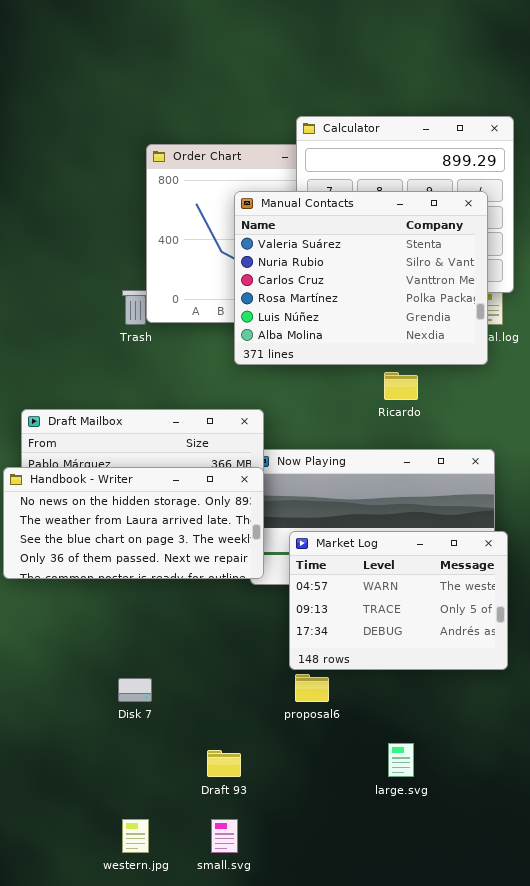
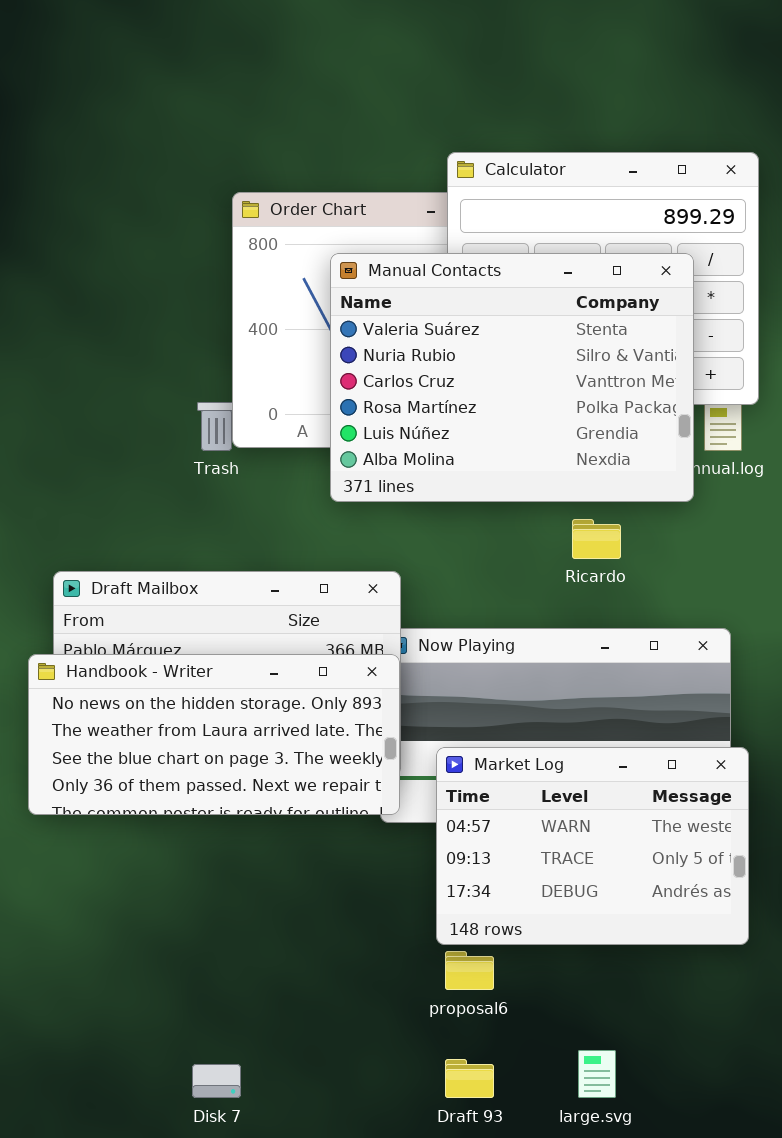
Manual Contacts: [234,191,488,365] -> [330,253,694,502], moved
Disk 7: [118,678,152,702] -> [192,1064,241,1098], moved
Draft 93: [207,750,241,777] -> [445,1059,494,1098], moved

